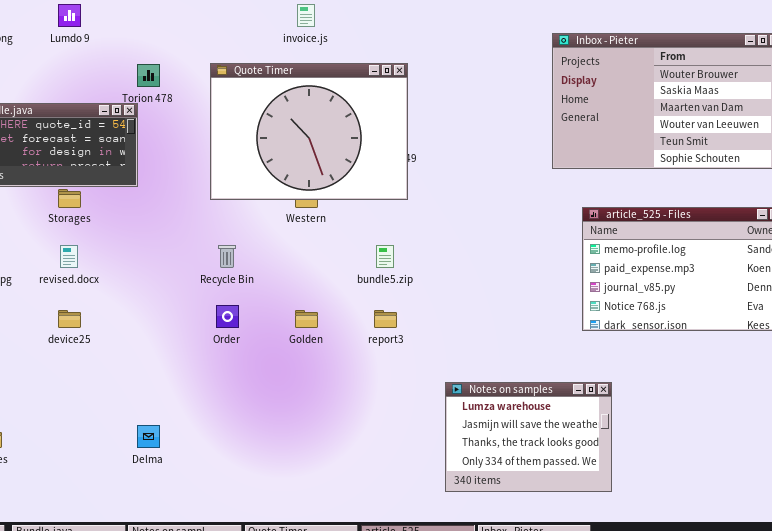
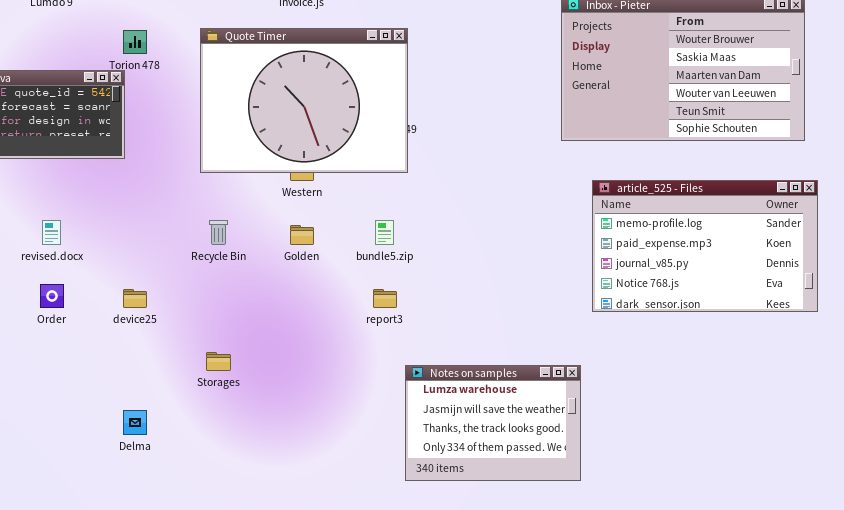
Storages: [58,189,81,208] -> [206,352,231,371], moved
Order: [216,305,239,328] -> [40,284,64,308], moved
device25: [58,310,81,328] -> [123,289,147,308], moved
Golden: [295,310,318,328] -> [290,225,314,245], moved
Notes on samples: [445,382,612,492] -> [405,365,581,481], moved

